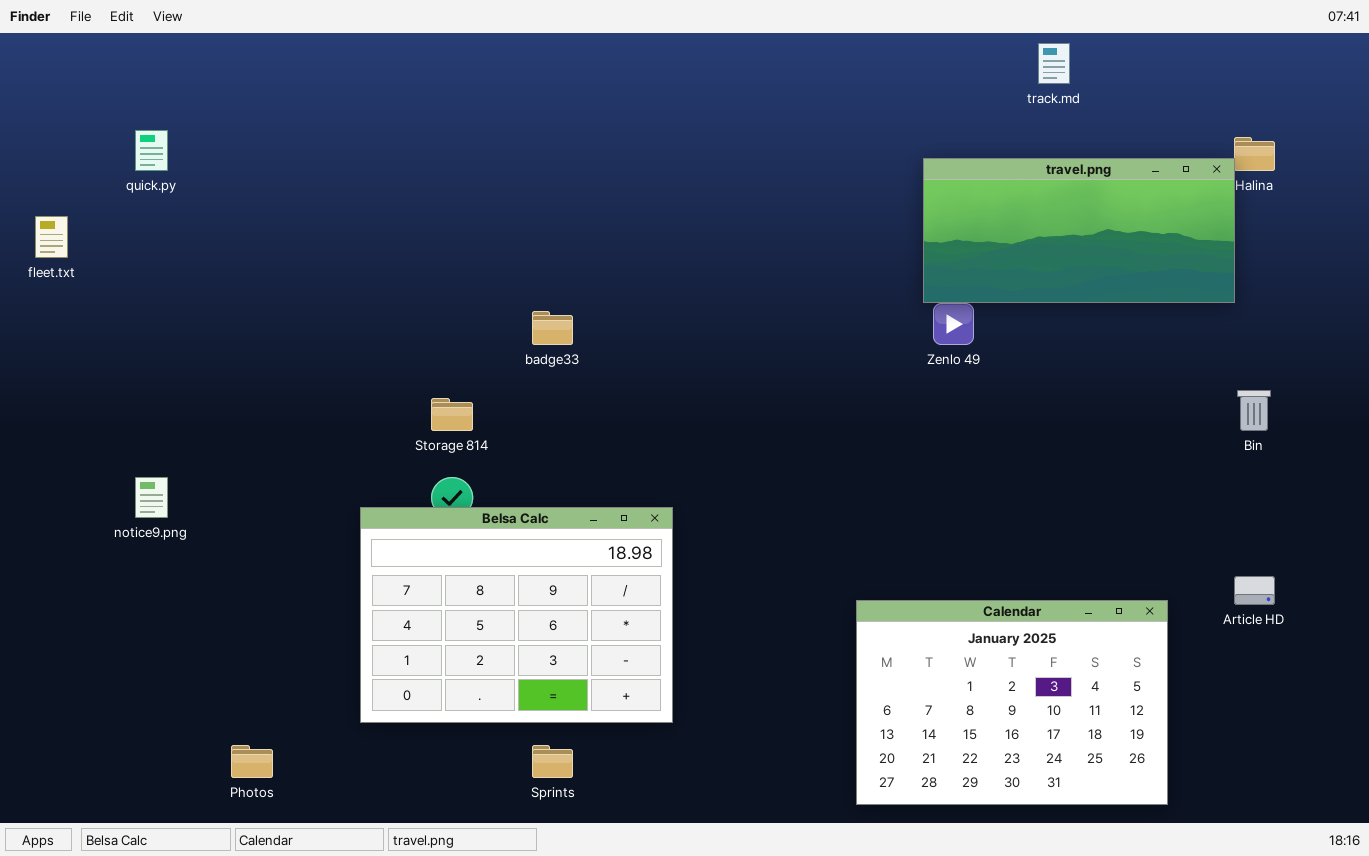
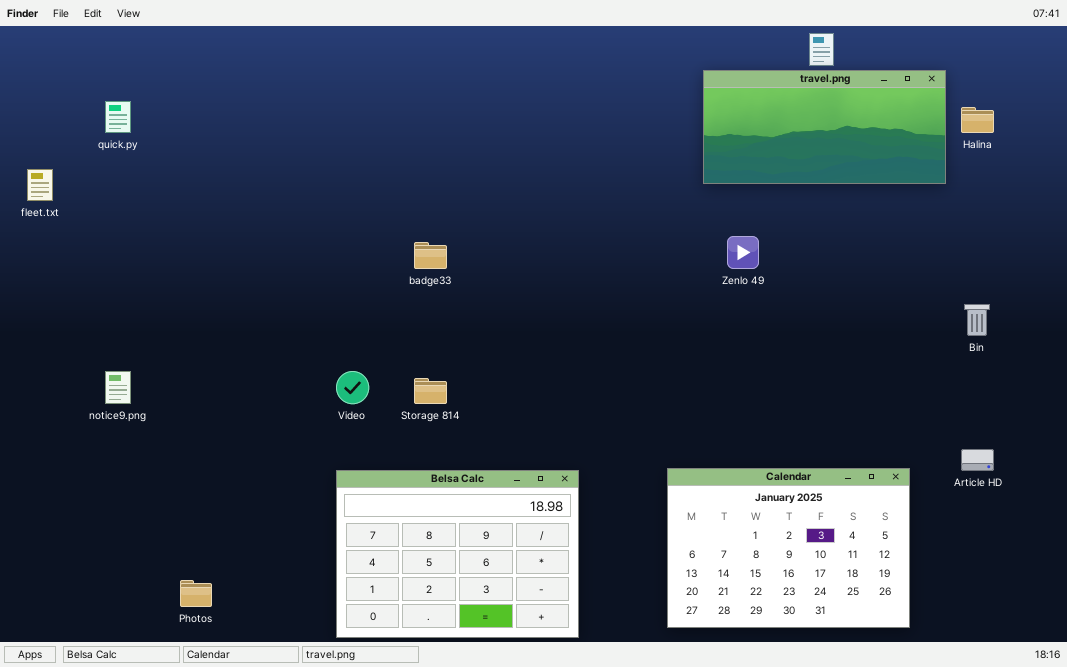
travel.png: [923,158,1235,303] -> [703,70,946,184], moved
Storage 814: [431,398,473,431] -> [414,378,447,404], moved
Belsa Calc: [360,507,673,723] -> [336,470,579,638], moved

